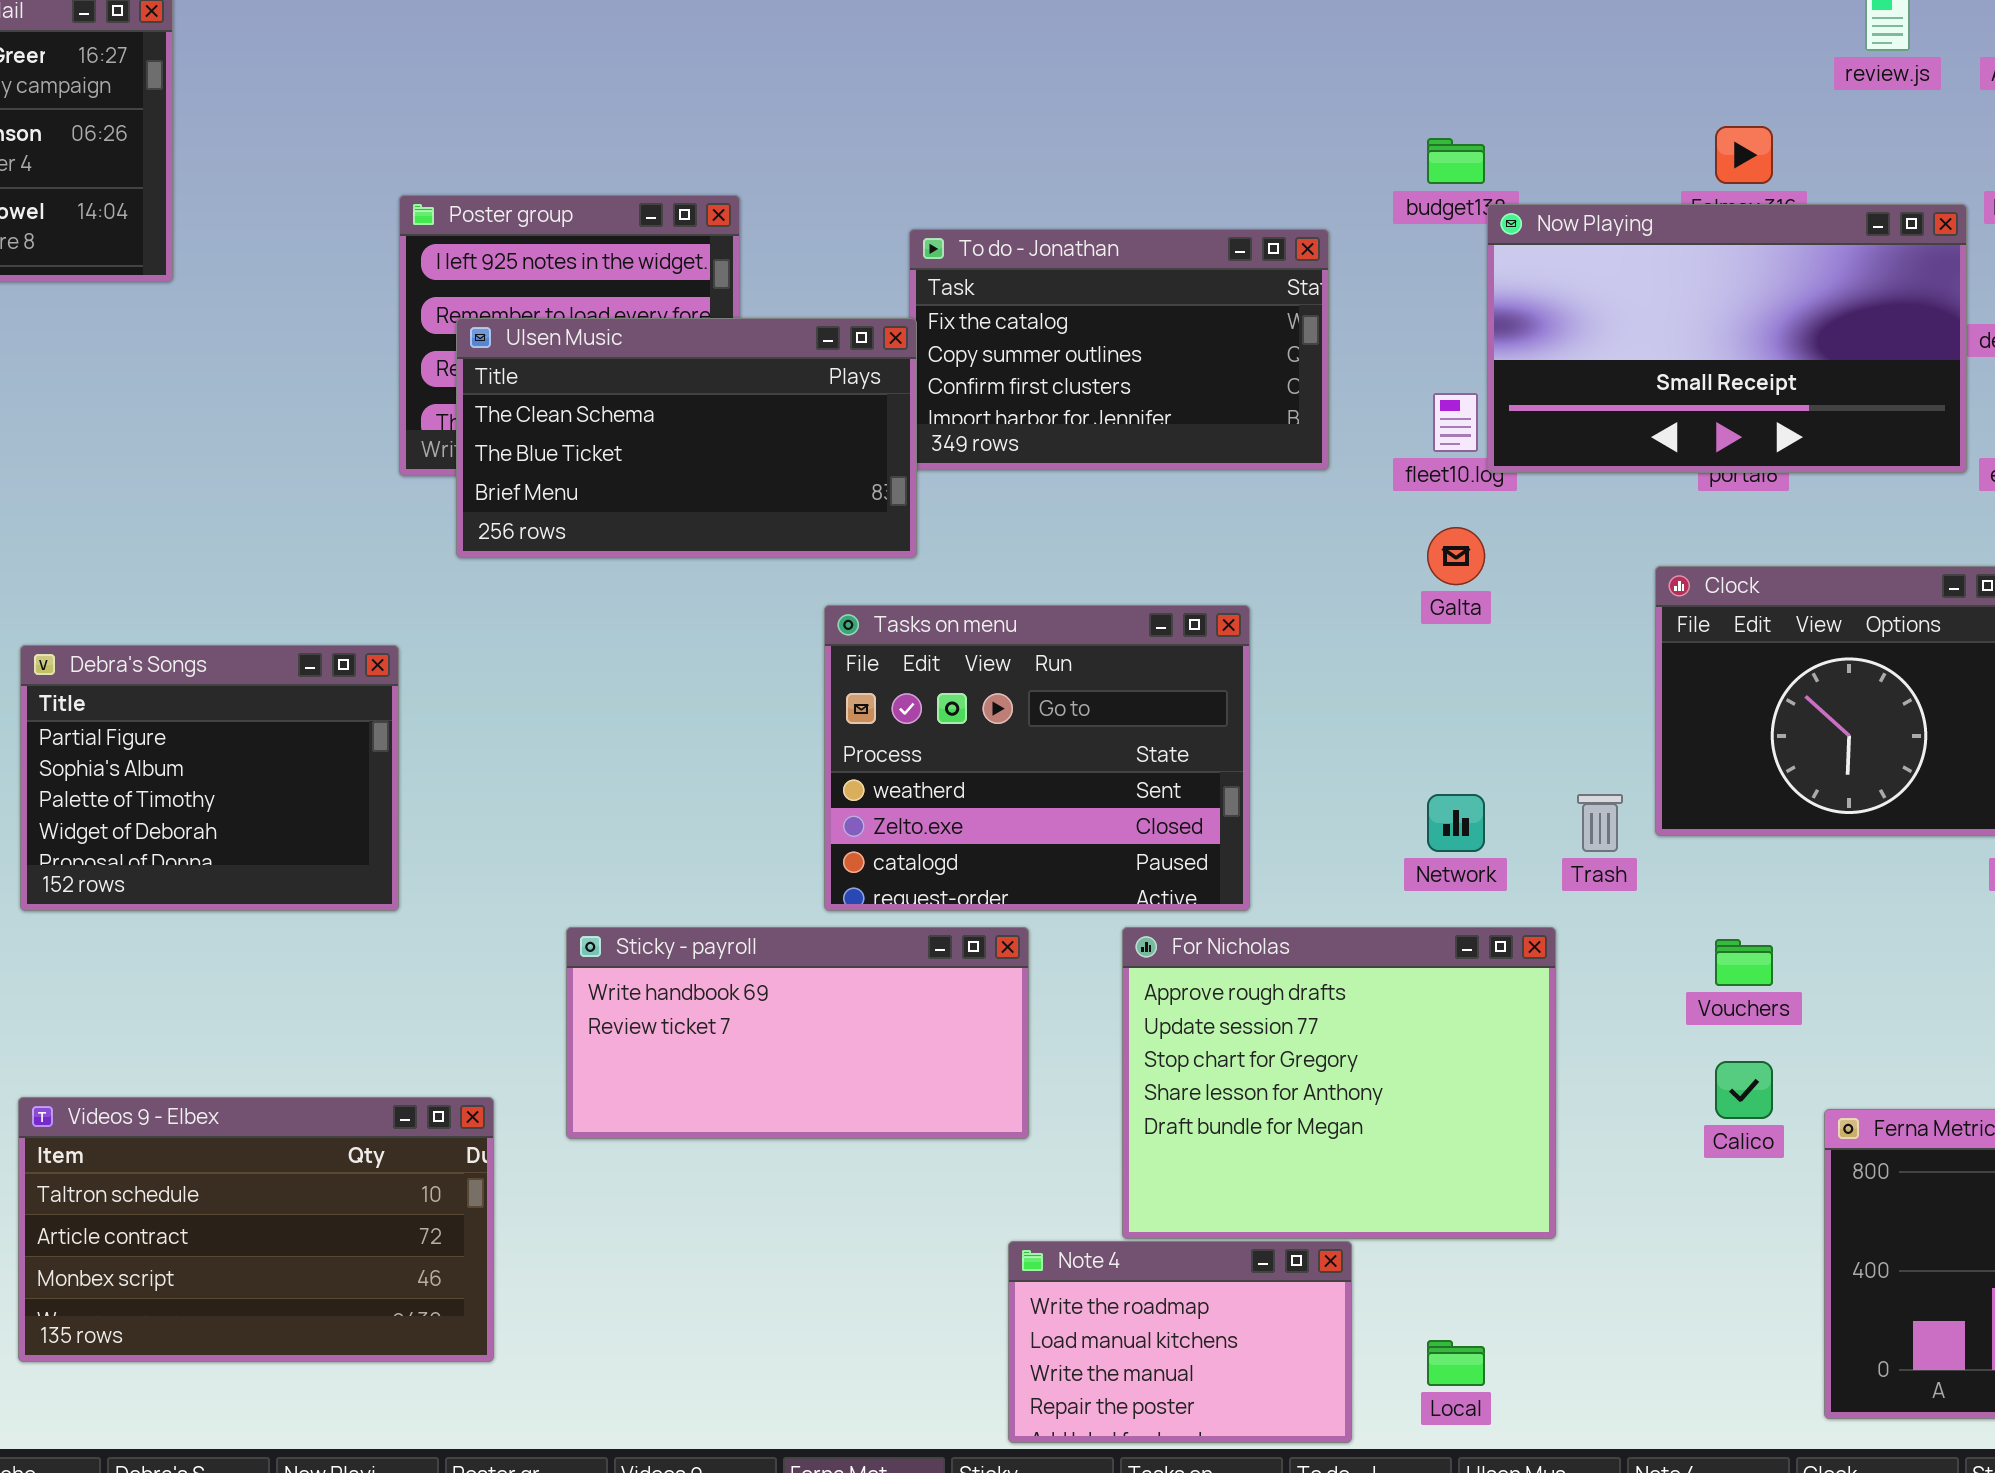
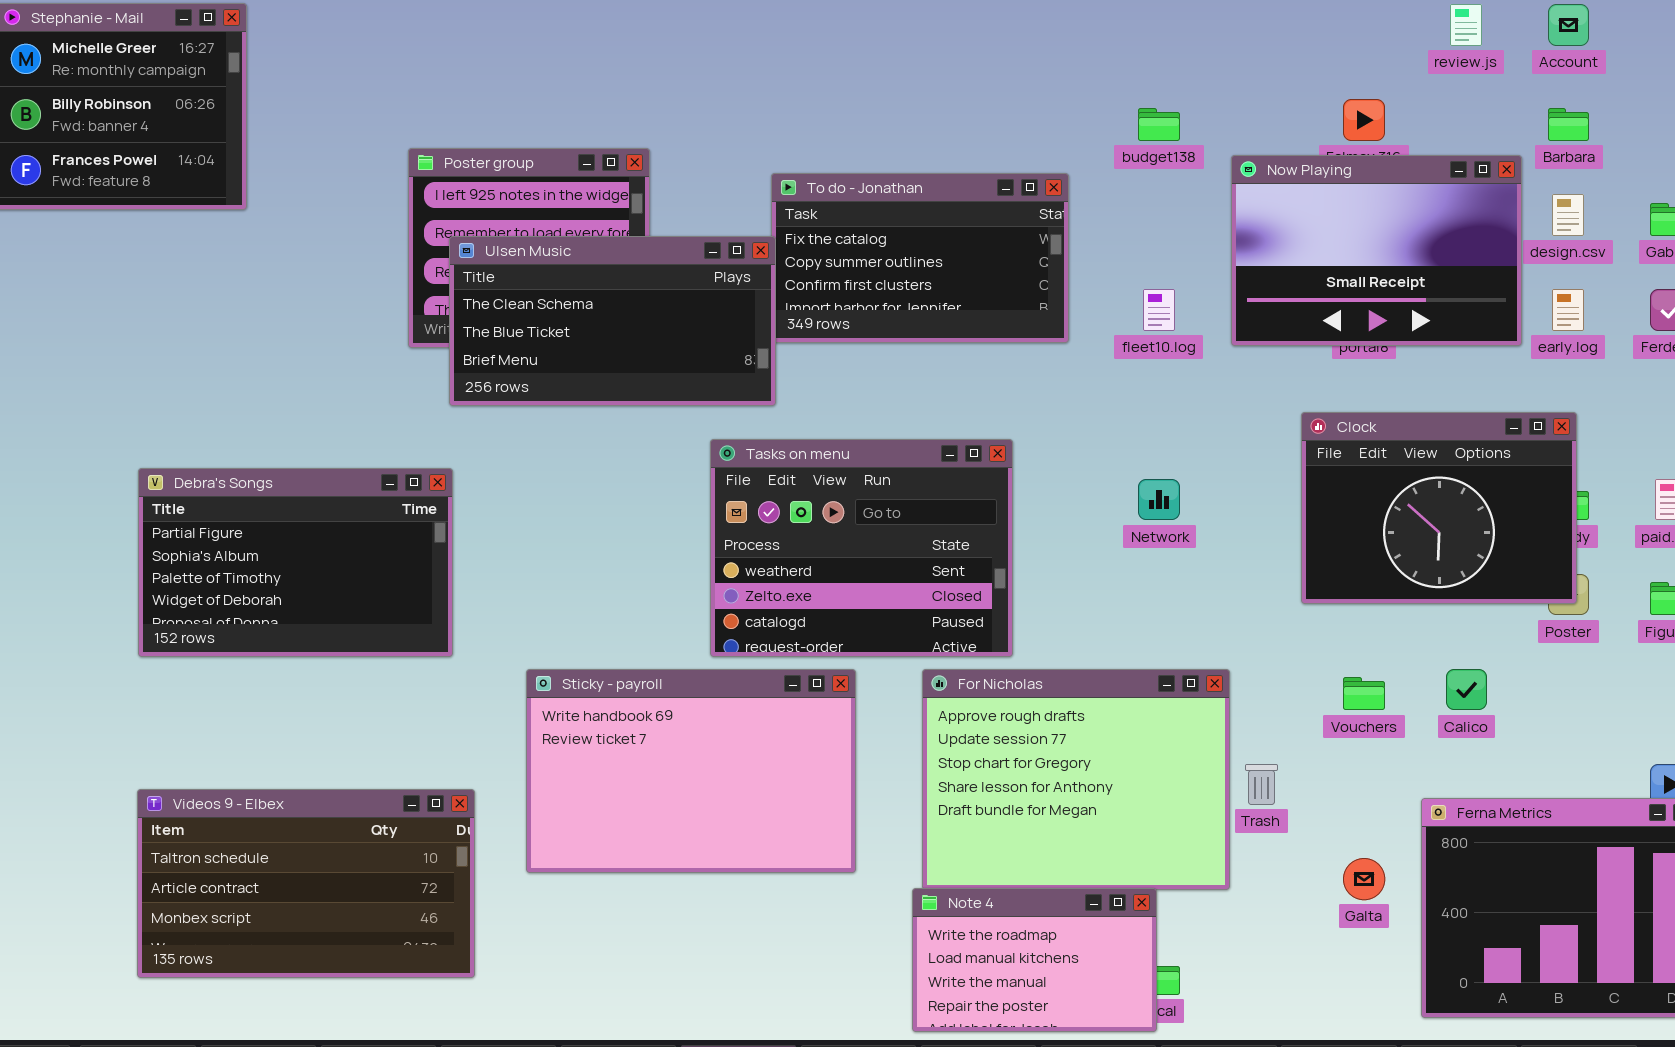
Now Playing: [1487,204,1967,473] -> [1231,155,1522,346], resized
Galta: [1427,527,1485,585] -> [1343,858,1385,900], moved
Debra's Songs: [20,645,399,911] -> [138,468,453,657], resized
Network: [1427,794,1485,852] -> [1138,479,1180,520], moved
Trash: [1577,794,1623,852] -> [1245,764,1278,805], moved
Sticky - payroll: [566,927,1029,1139] -> [526,669,856,873], resized
Calico: [1715,1061,1773,1119] -> [1446,669,1487,710], moved
Note 4: [1008,1241,1352,1443] -> [912,888,1157,1032], moved

